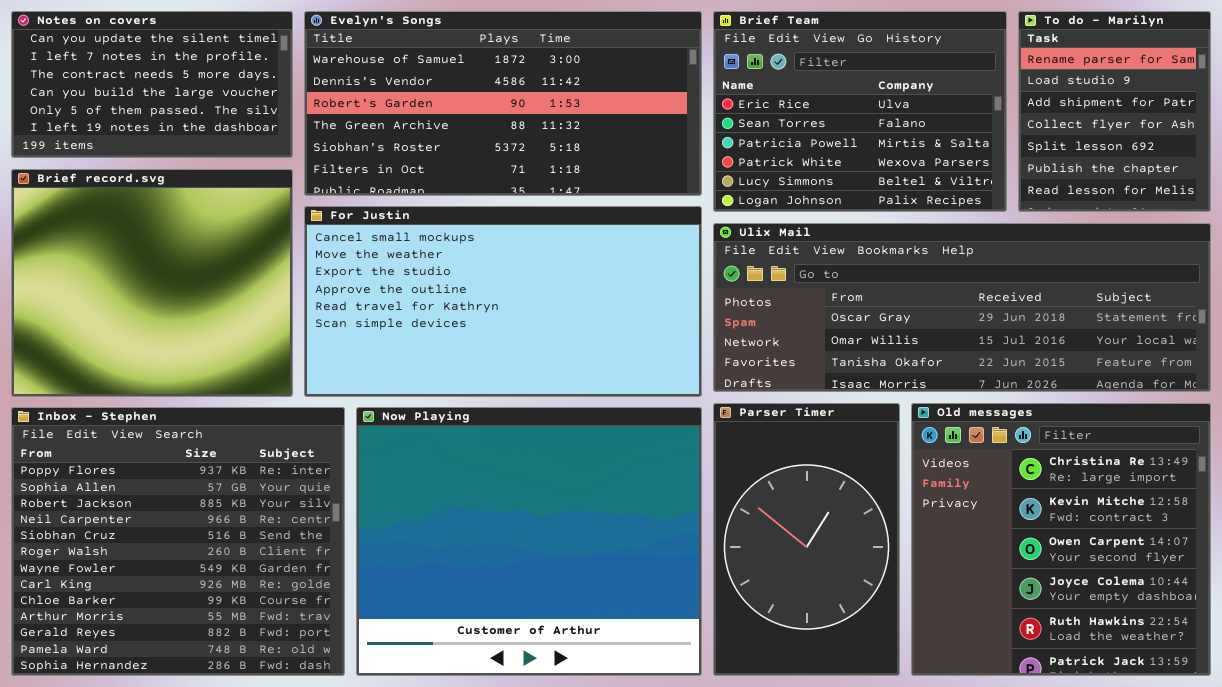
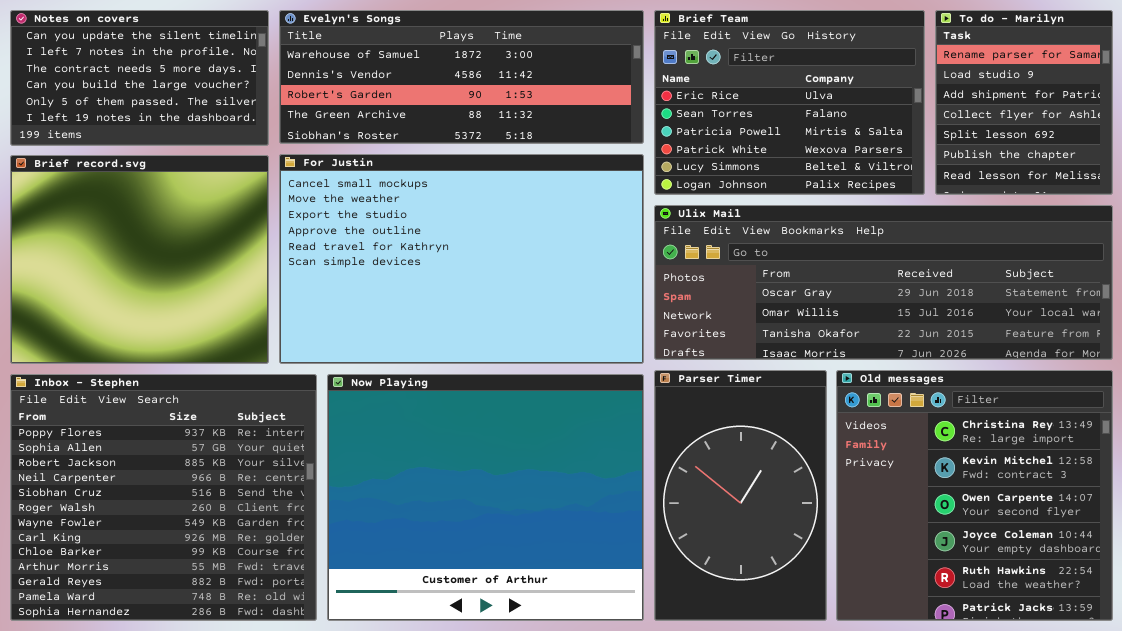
Evelyn's Songs: [304,11,702,196] -> [279,10,644,144], resized
For Justin: [304,206,702,397] -> [279,154,644,364], resized

